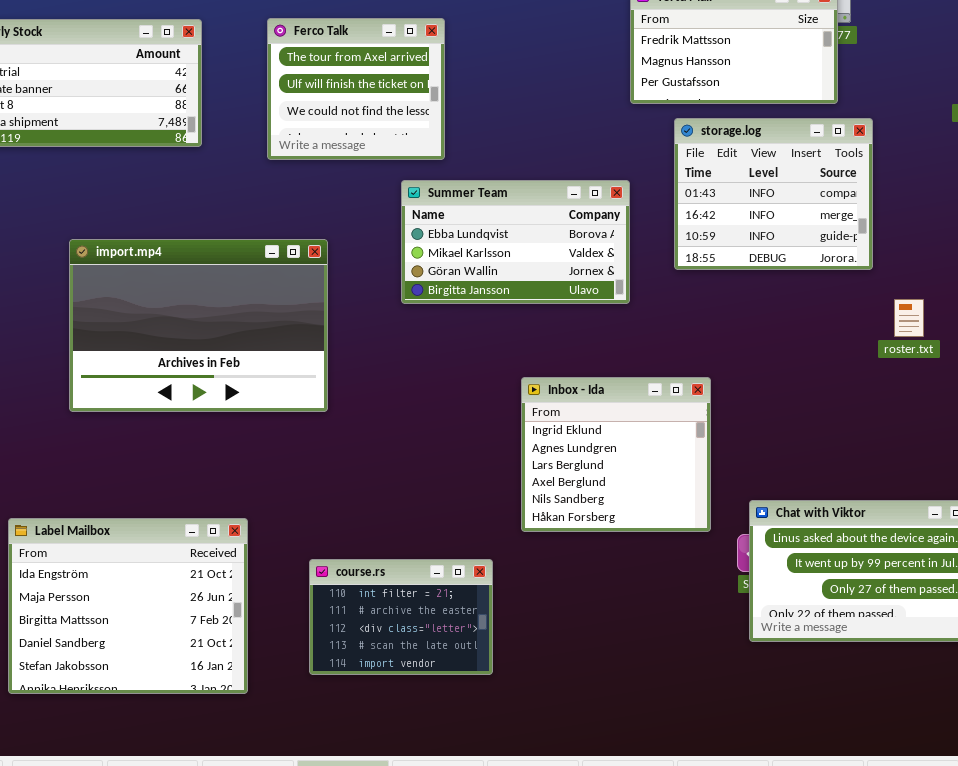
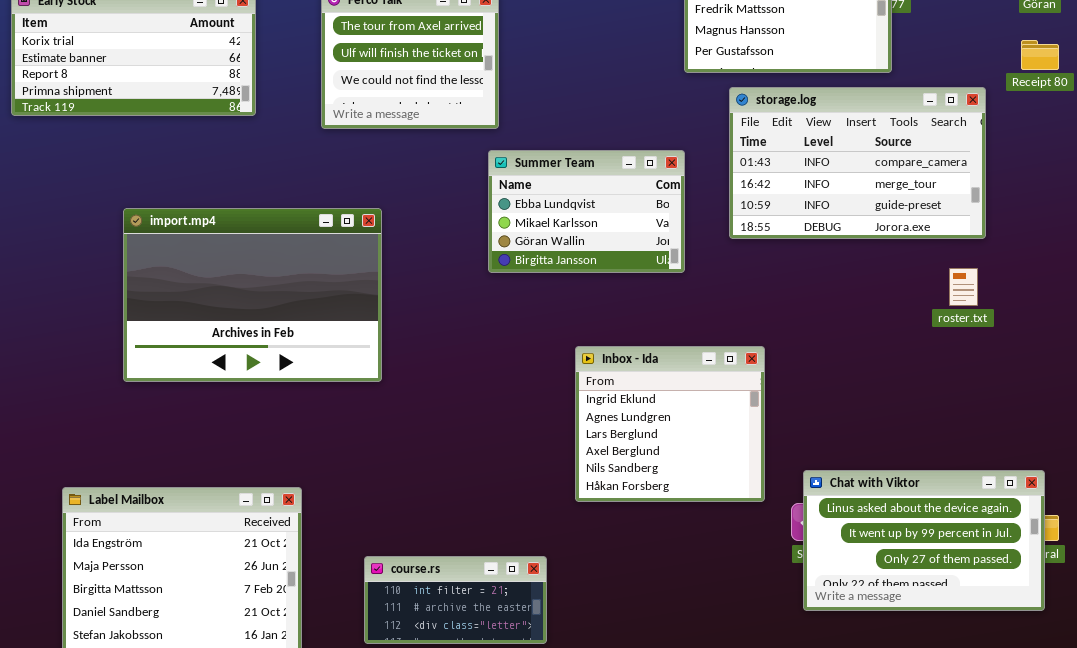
storage.log: [674,118,873,270] -> [729,87,986,239], resized
Summer Team: [401,180,630,304] -> [488,150,685,273], resized
course.rs: [309,559,493,675] -> [364,556,547,644], resized

